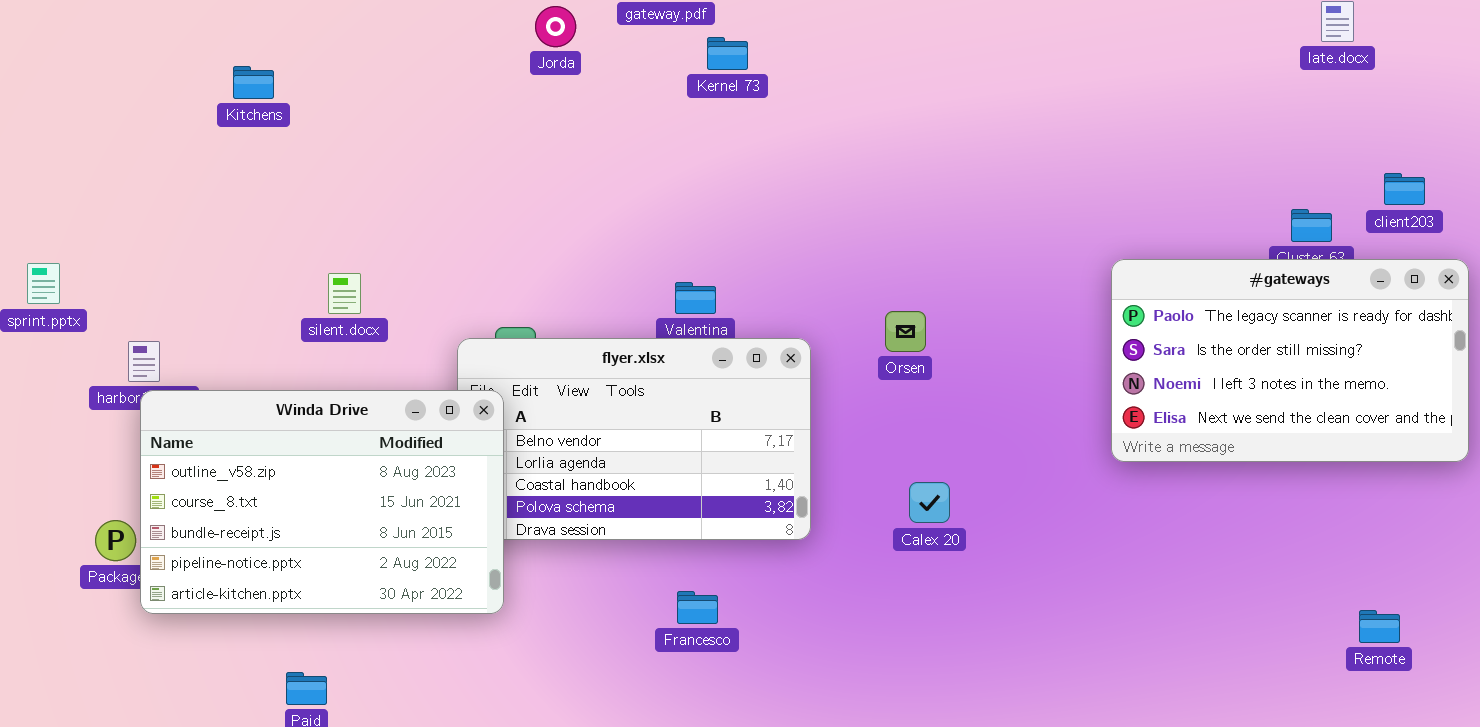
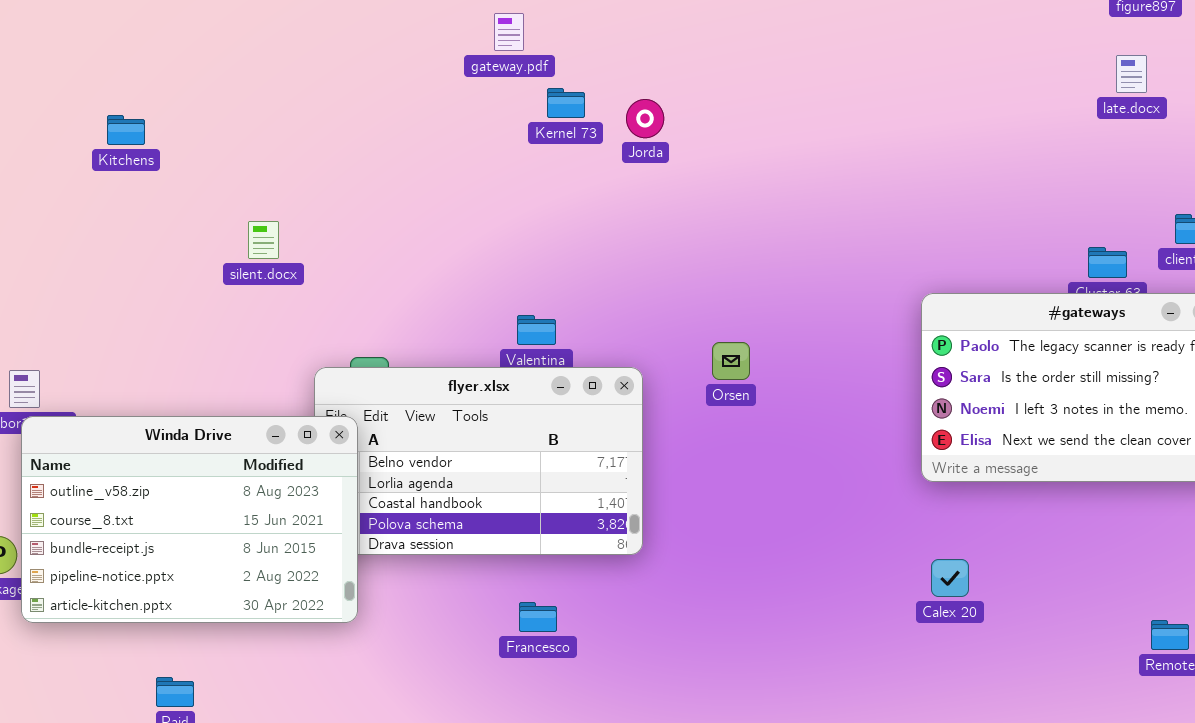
Jorda: [535,6,576,47] -> [626,99,664,138], moved
silent.docx: [328,273,361,314] -> [248,221,279,259], moved
Calex 20: [909,482,950,523] -> [931,559,969,597], moved

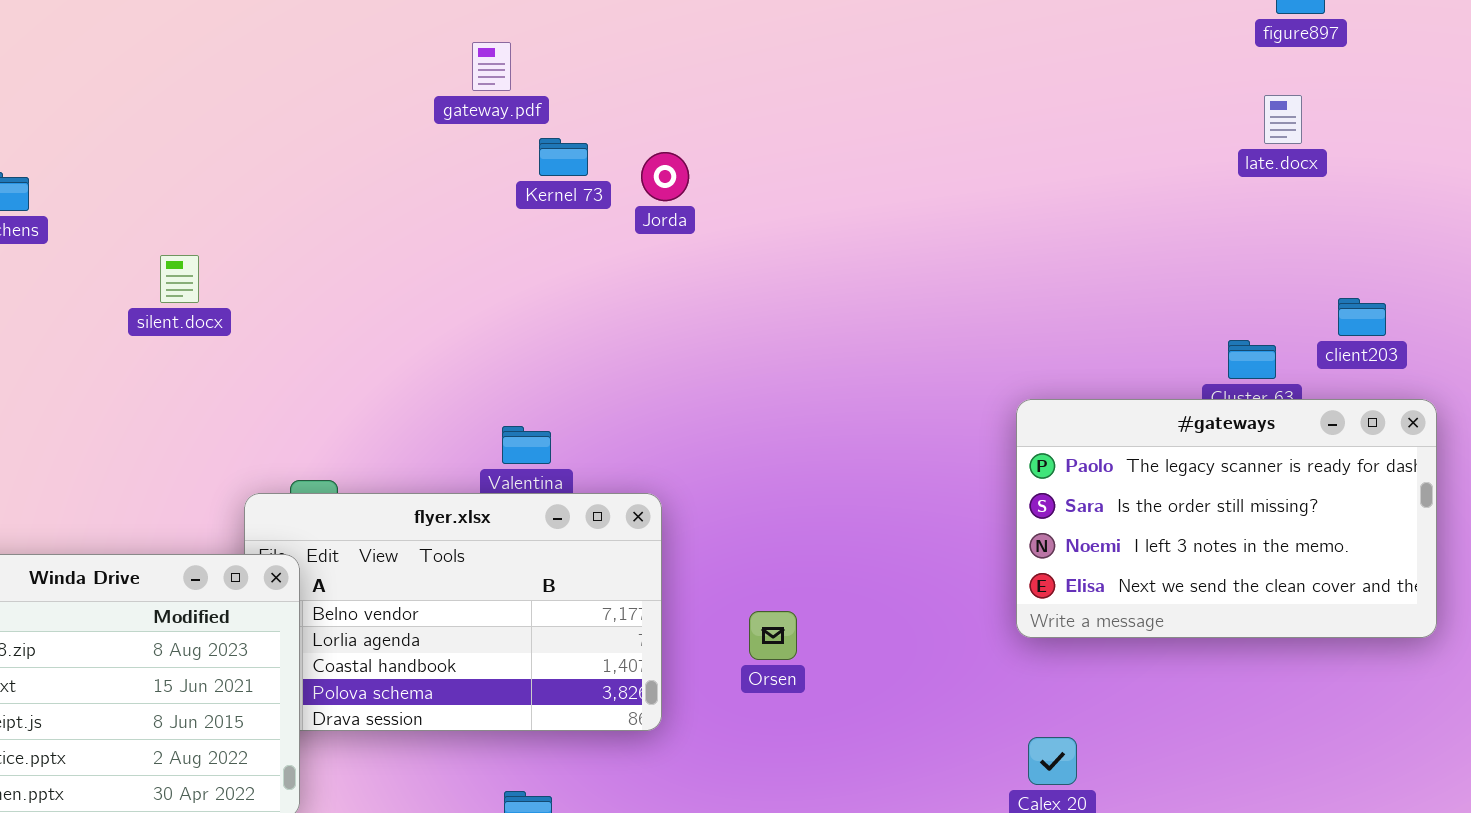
silent.docx: [248,221,279,259] -> [160,255,199,303], moved
Orsen: [712,342,750,380] -> [749,611,797,660], moved

